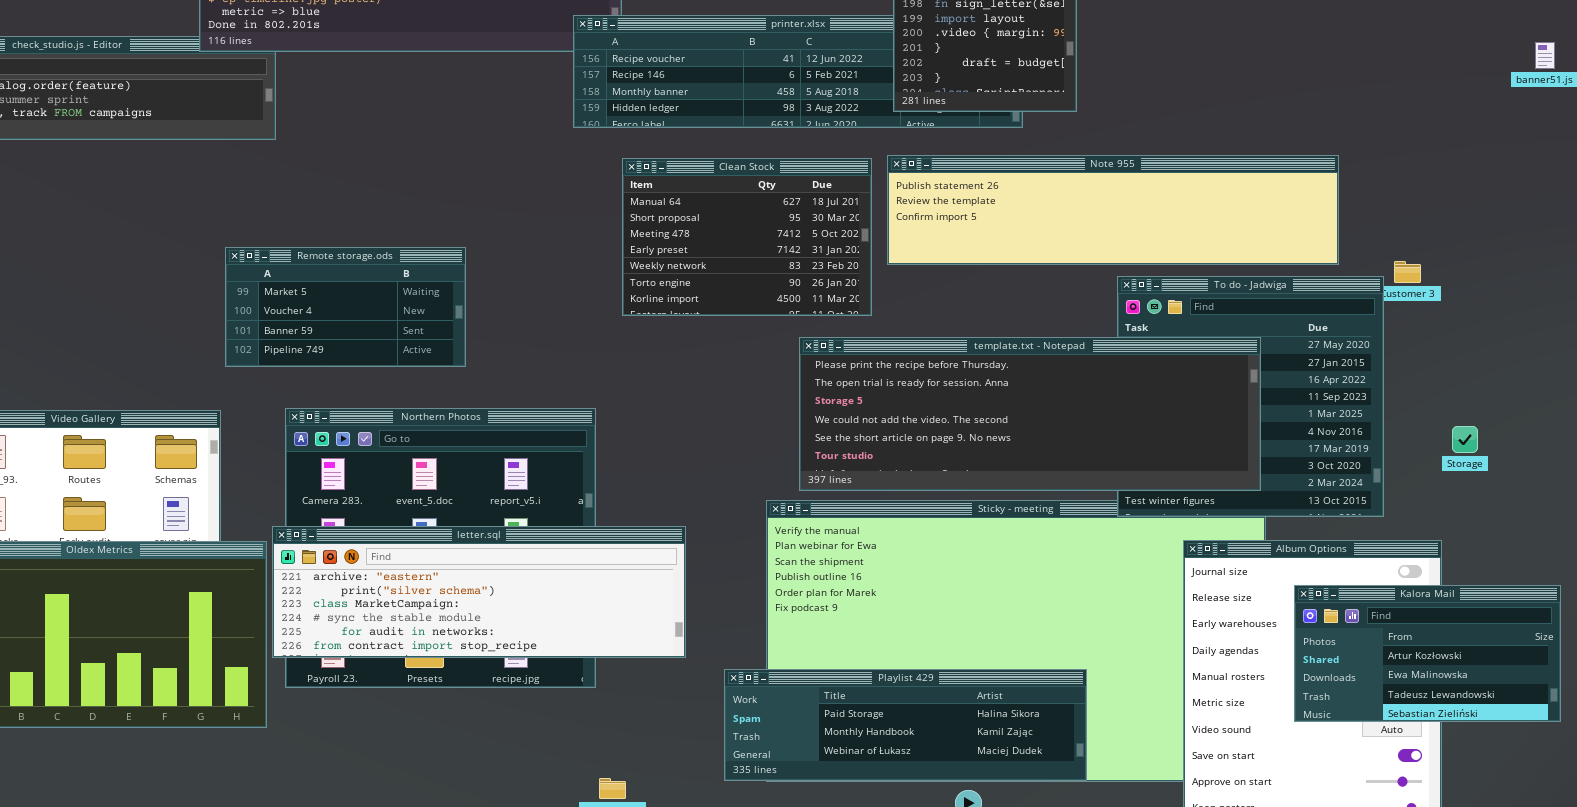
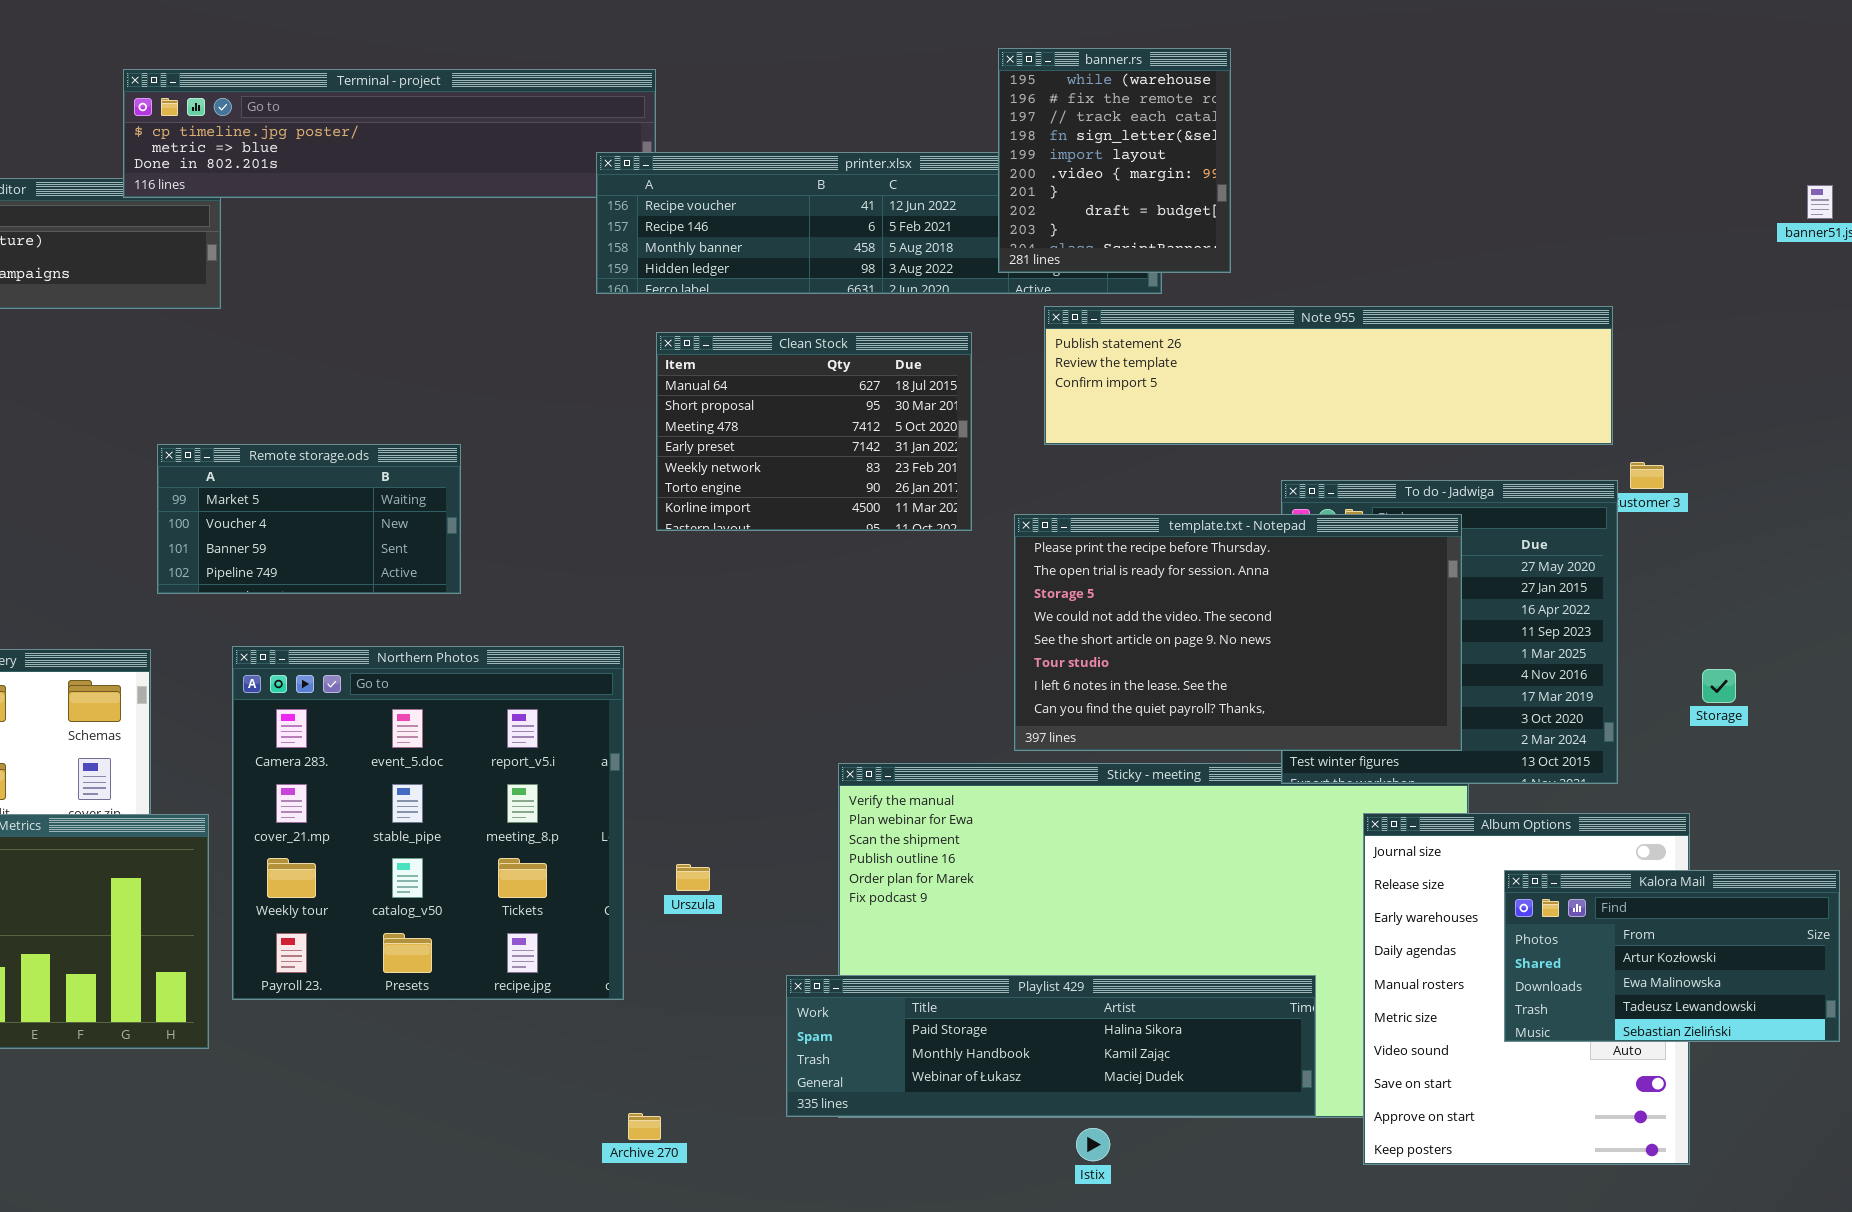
Note 955: [887,155,1339,265] -> [1044,306,1613,445], moved
template.txt - Notepad: [799,337,1261,491] -> [1014,514,1462,751], resized
letter.sql: [272,526,686,658] -> none, closed
Playlist 429: [724,669,1087,781] -> [786,975,1316,1117], resized

